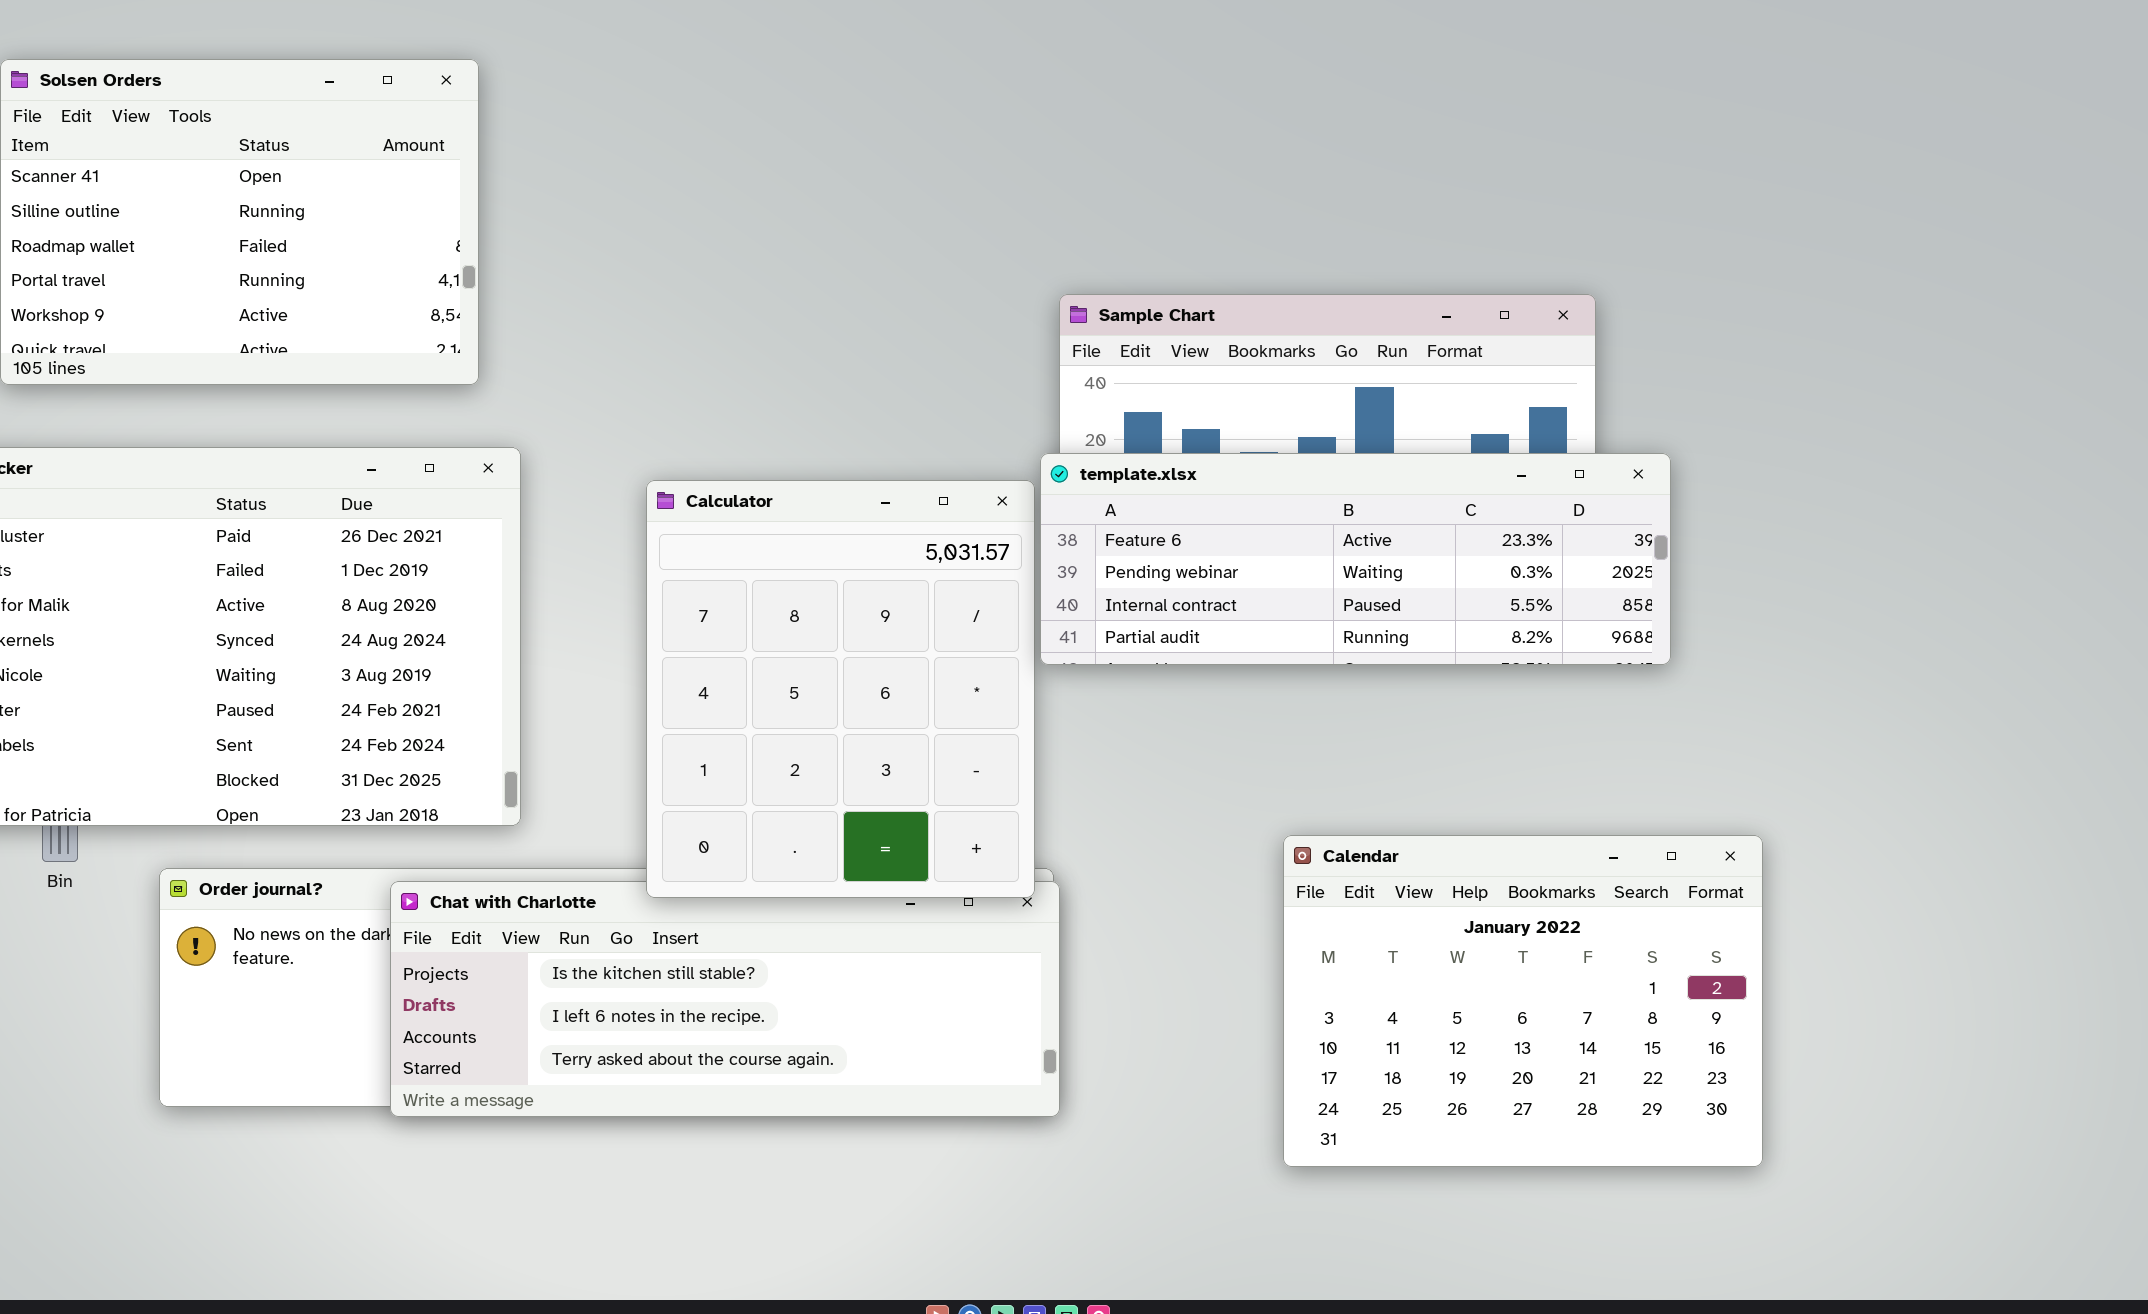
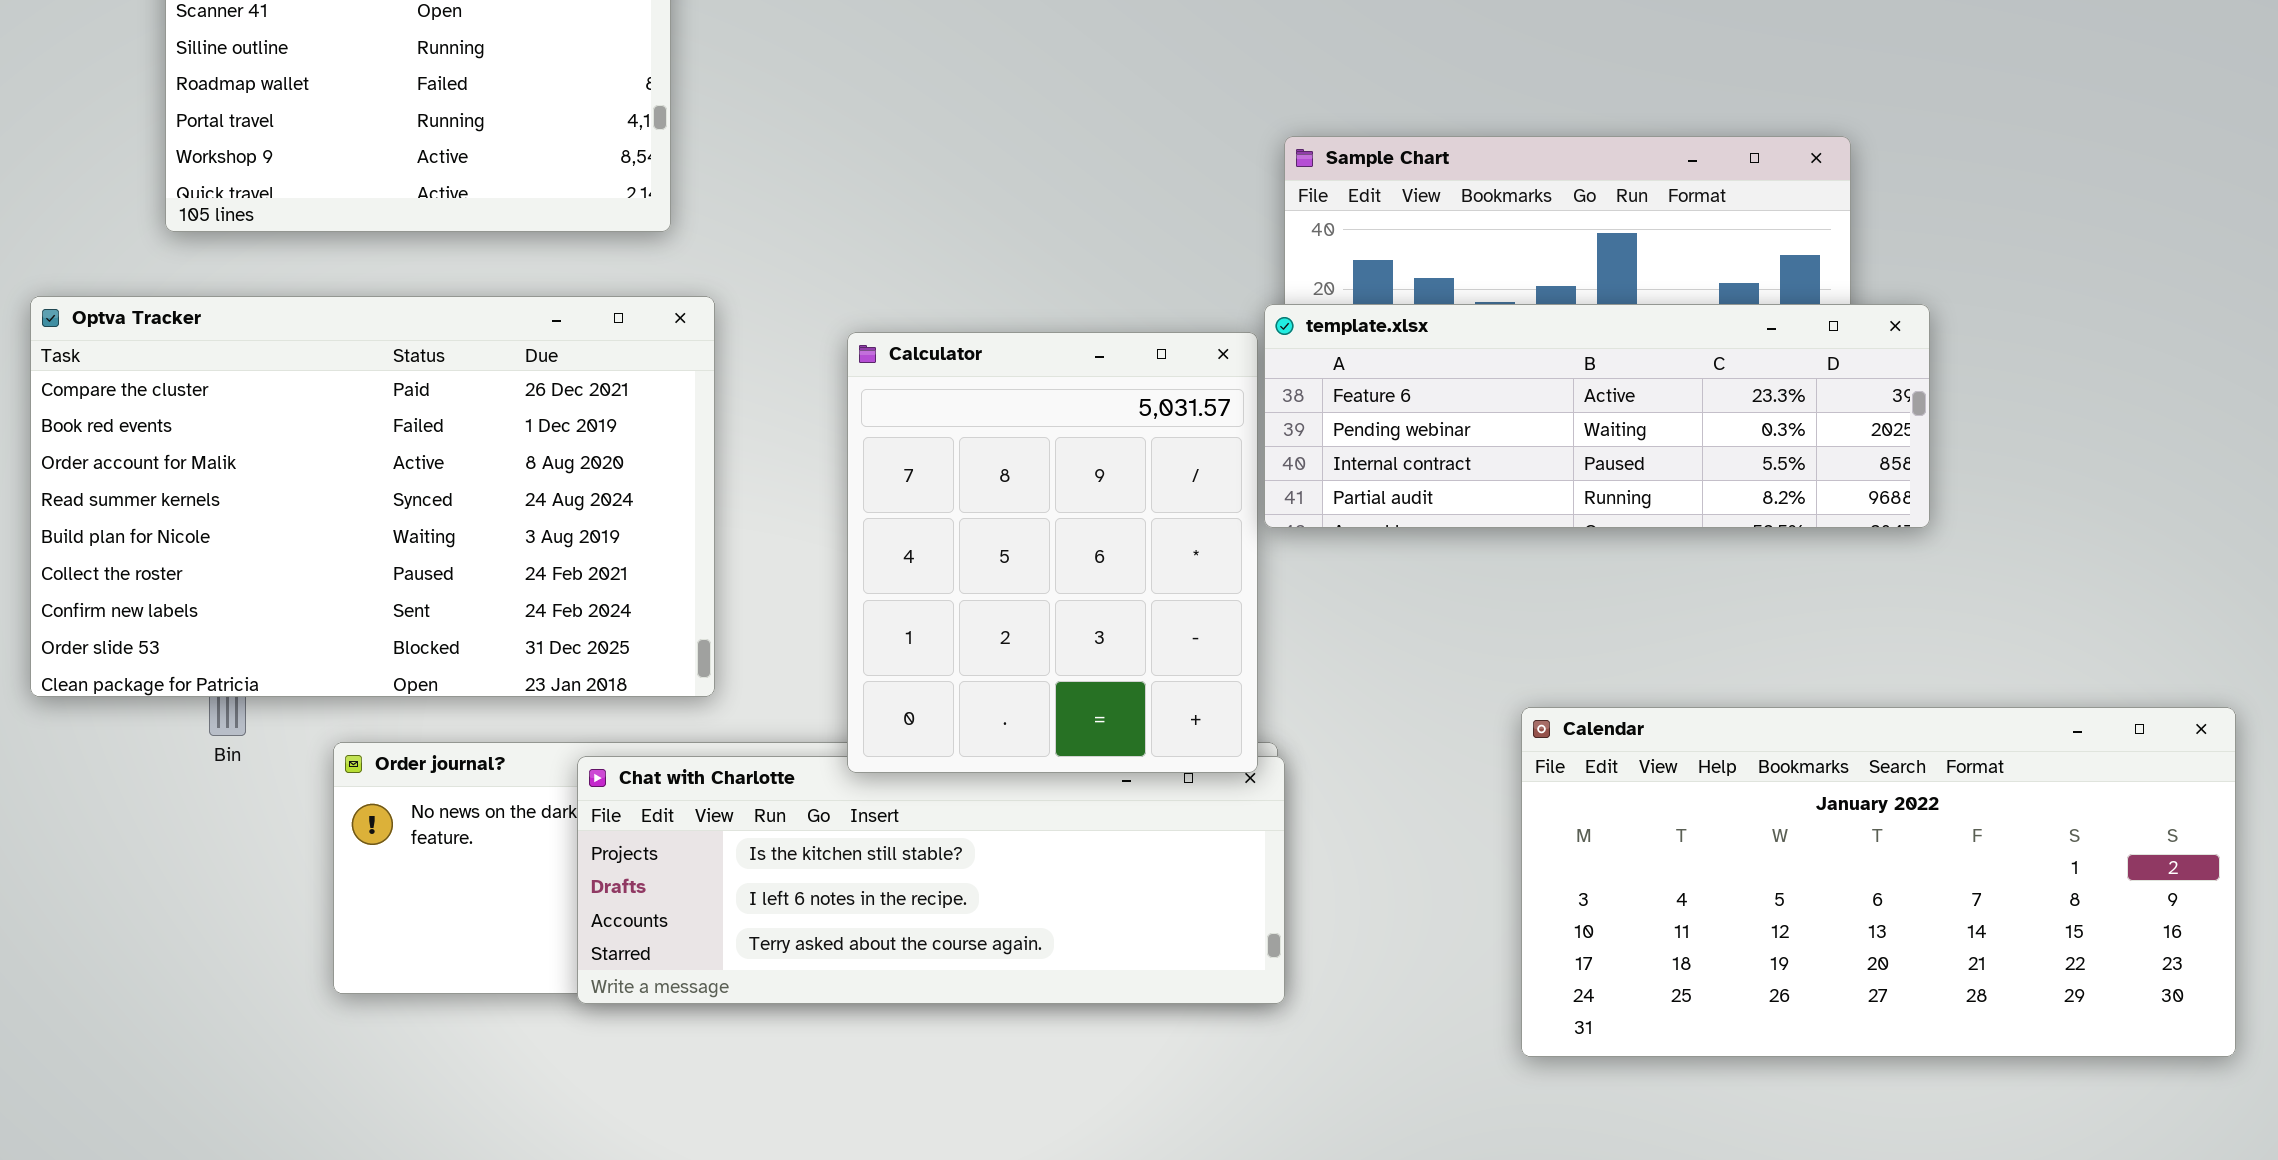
Calendar: [1283,835,1763,1167] -> [1521,707,2236,1057], resized

